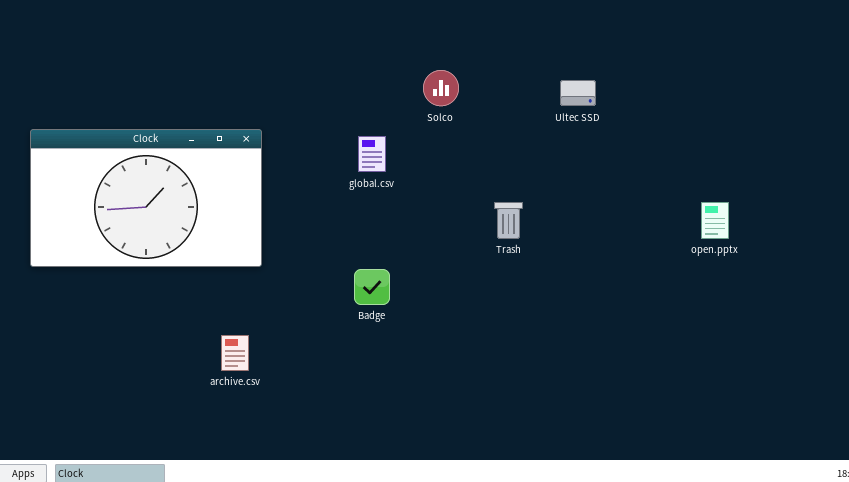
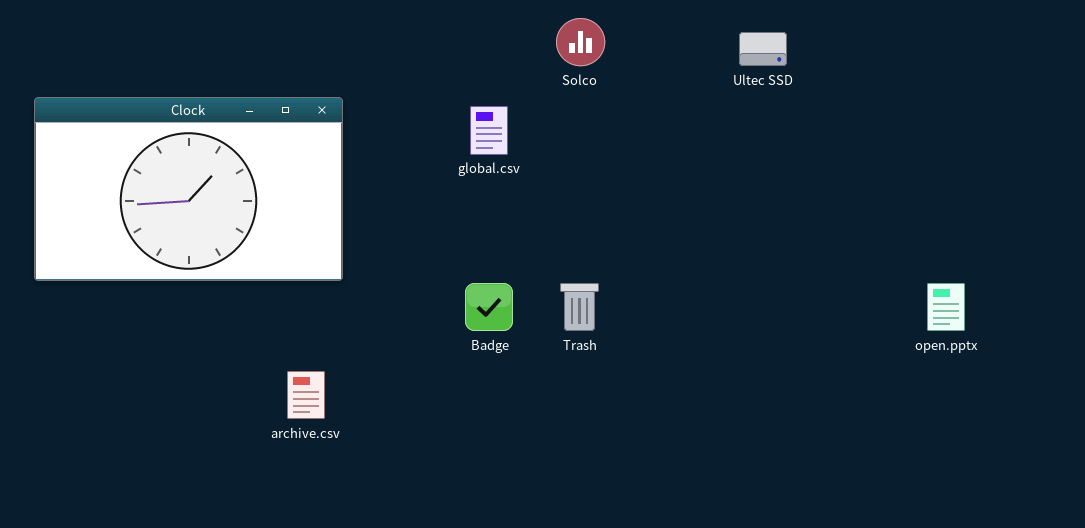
Trash: [494,202,523,239] -> [560,283,599,331], moved
open.pptx: [701,202,729,239] -> [927,283,965,331], moved

